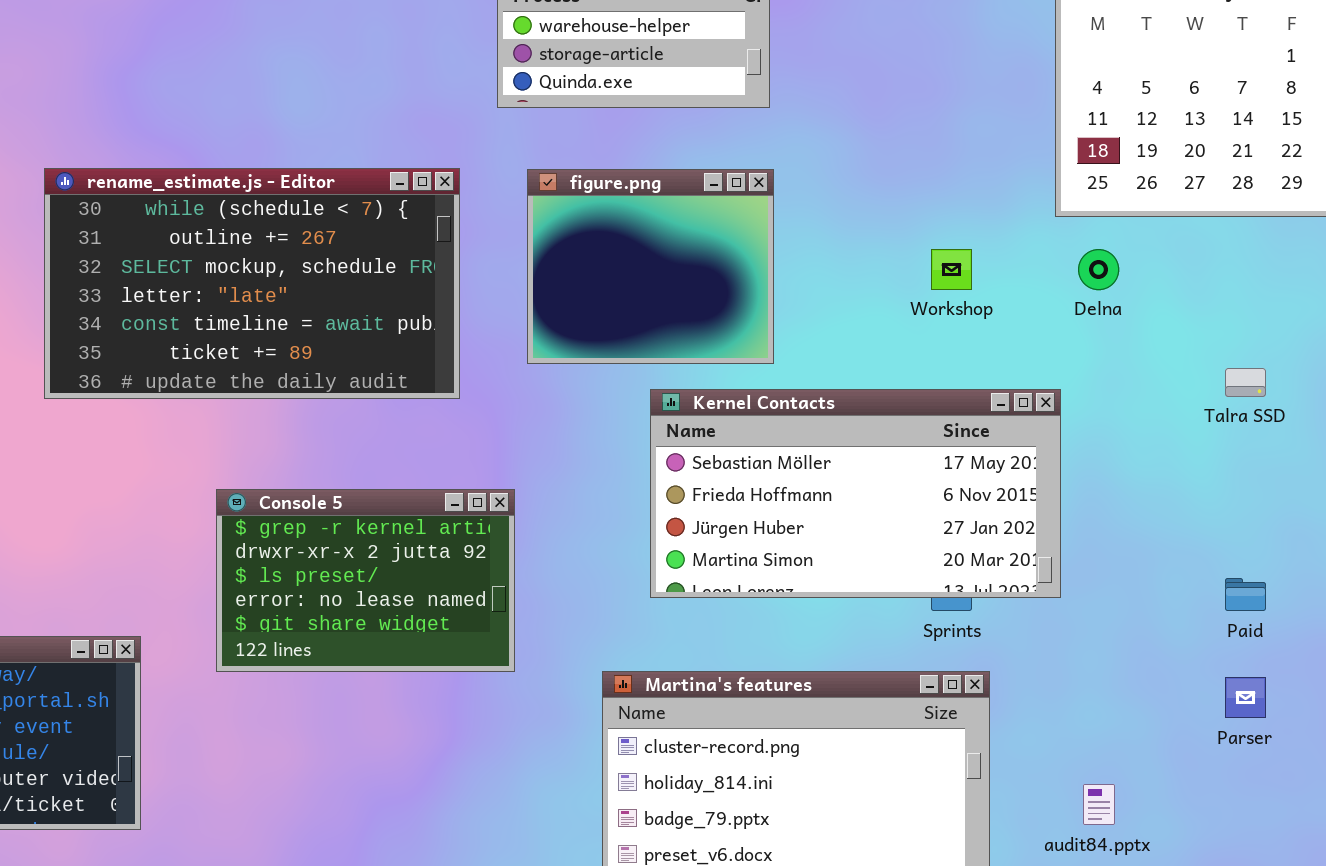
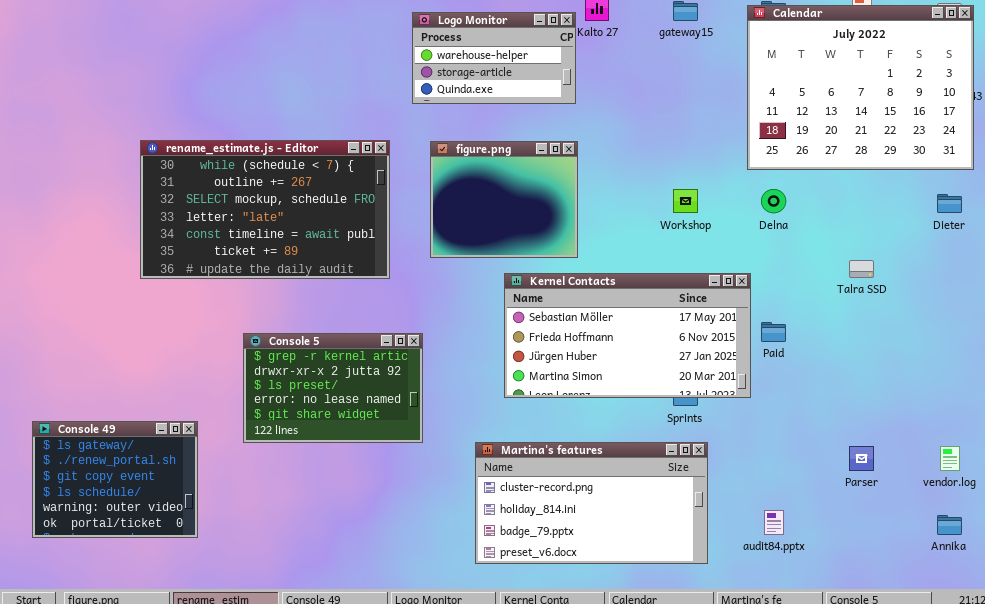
Paid: [1225,578,1266,611] -> [761,322,786,342], moved

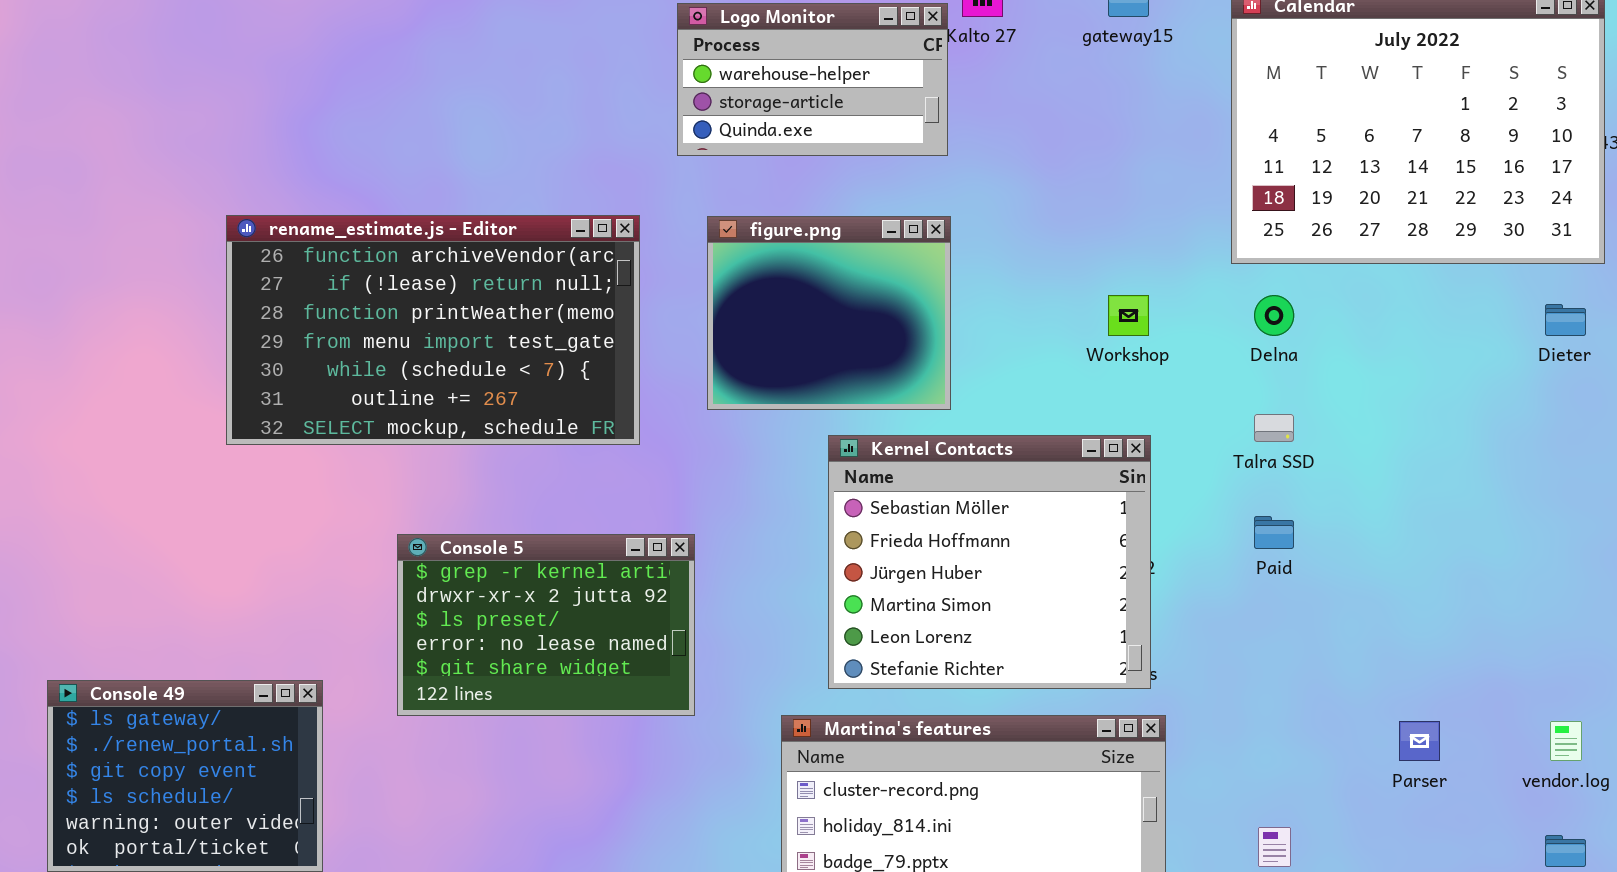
rename_estimate.js - Editor: [140,140,390,279] -> [226,215,640,445], scrolled up 4 rows
Talra SSD: [849,260,874,278] -> [1254,414,1294,442], moved
Kernel Contacts: [504,273,751,398] -> [828,435,1151,689], resized

